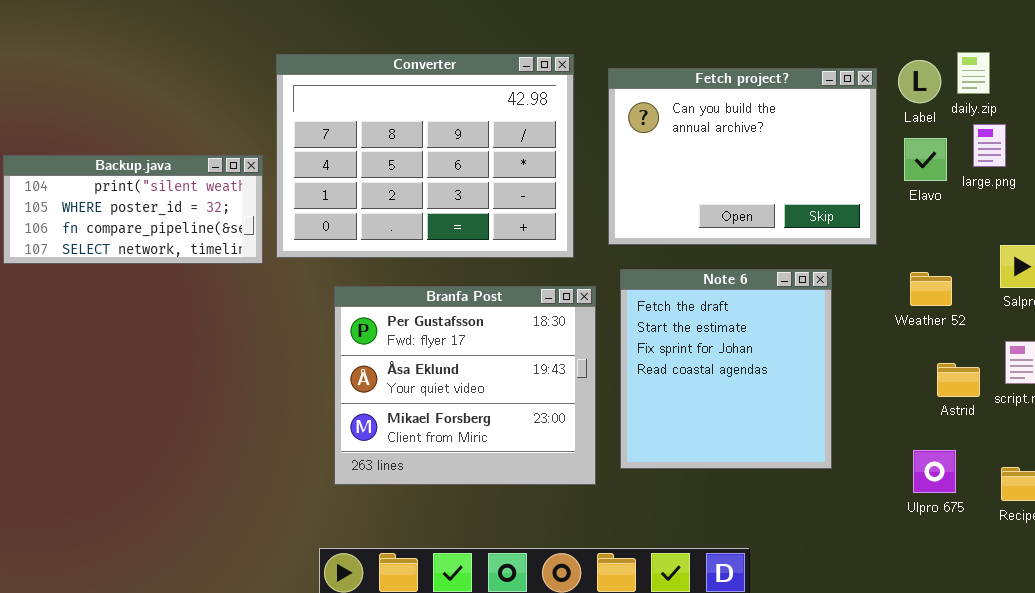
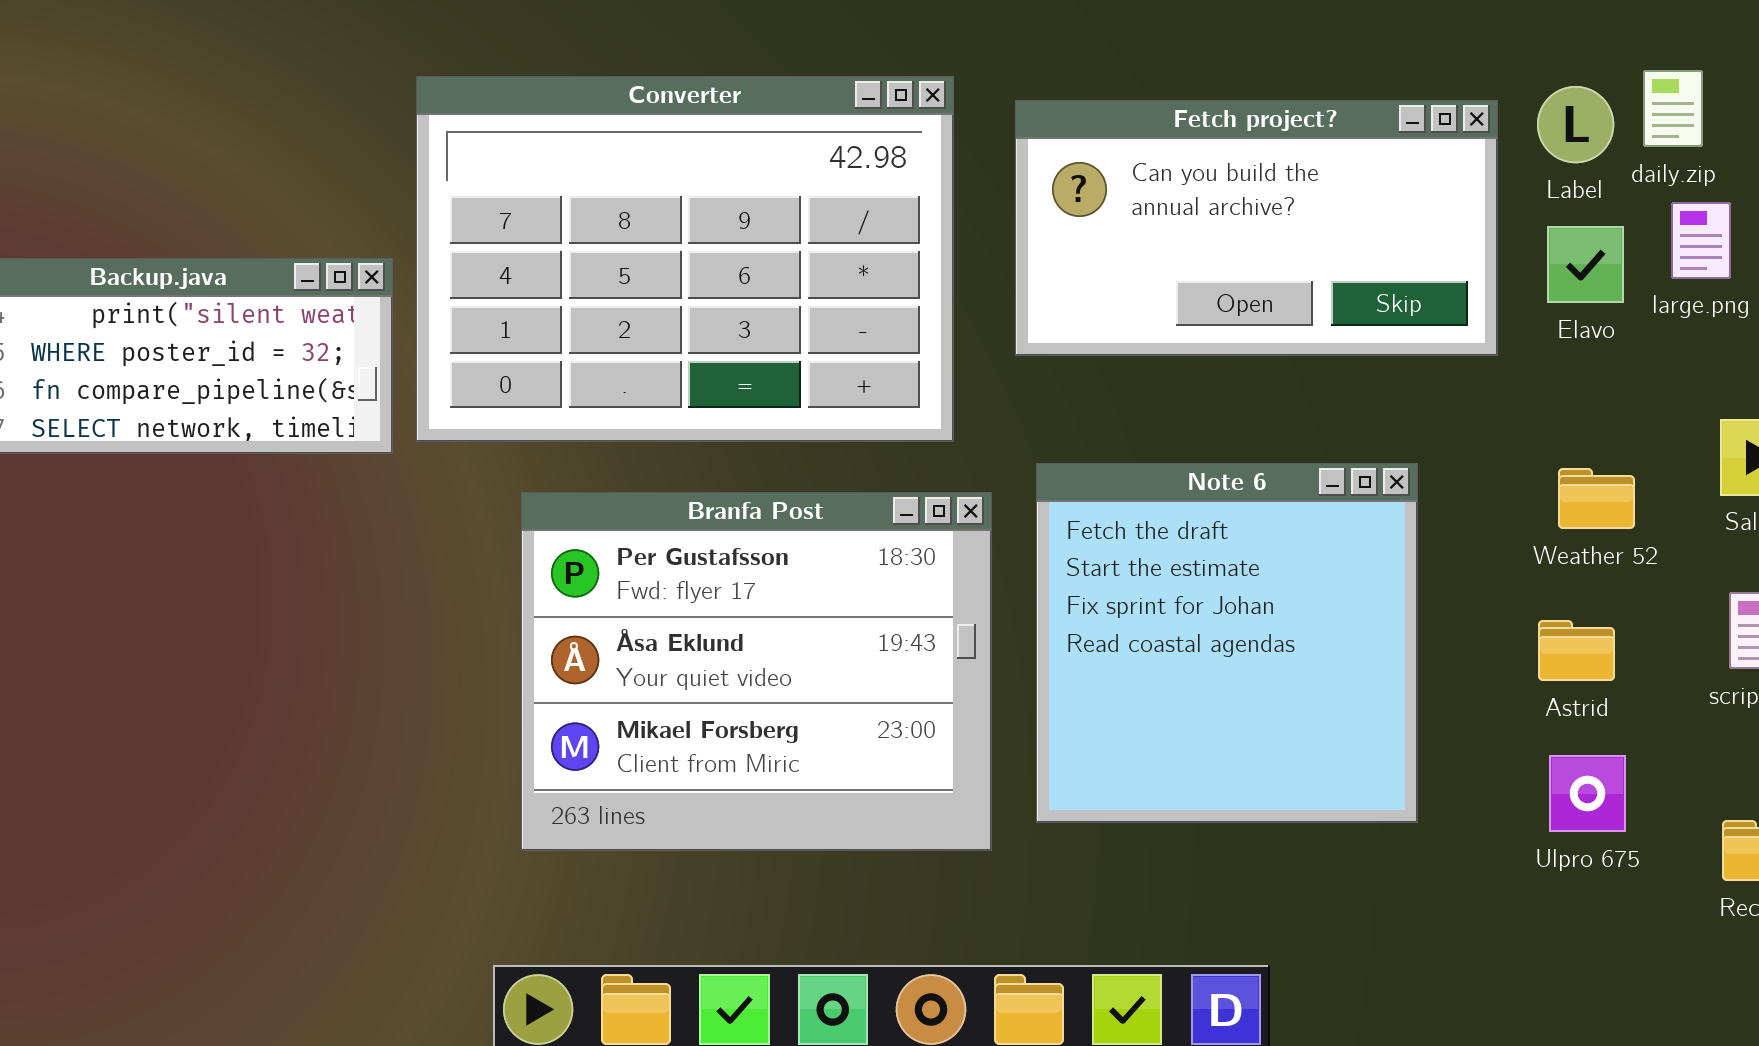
Fetch project?: [608,68,877,245] -> [1015,100,1498,356], resized
Astrid: [937,363,980,397] -> [1538,620,1615,681], moved
Ulpro 675: [913,450,956,493] -> [1549,755,1626,832], moved

